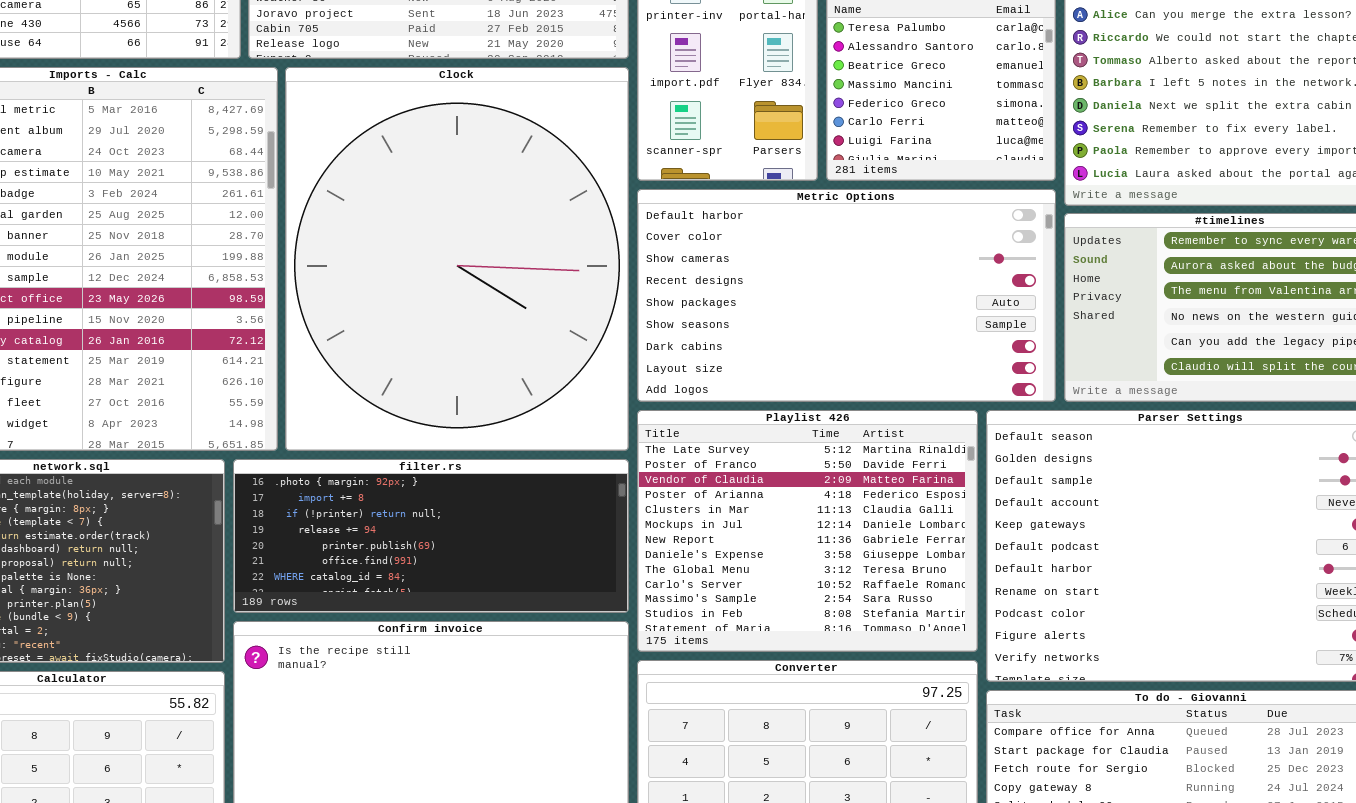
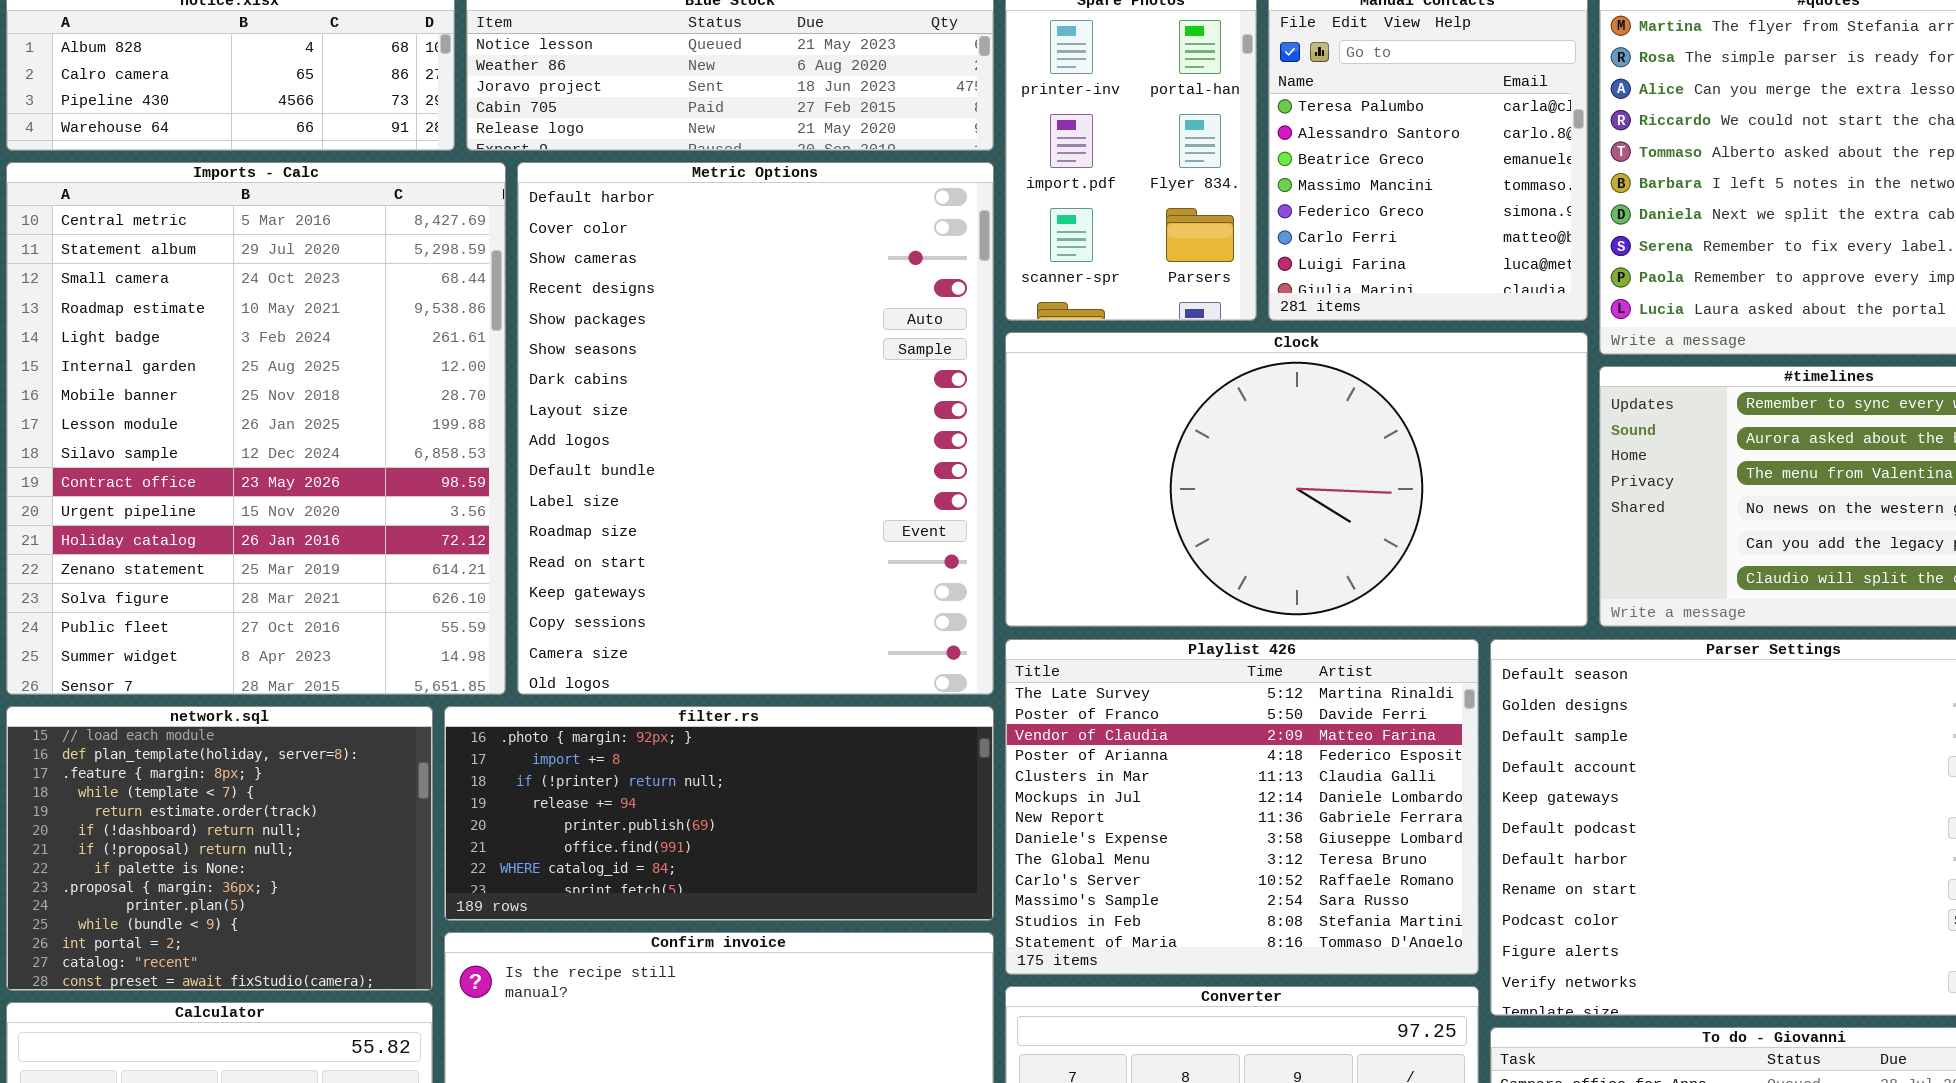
Clock: [285,67,629,451] -> [1005,332,1588,627], moved, resized
Metric Options: [637,189,1056,402] -> [517,162,994,695], moved, resized

